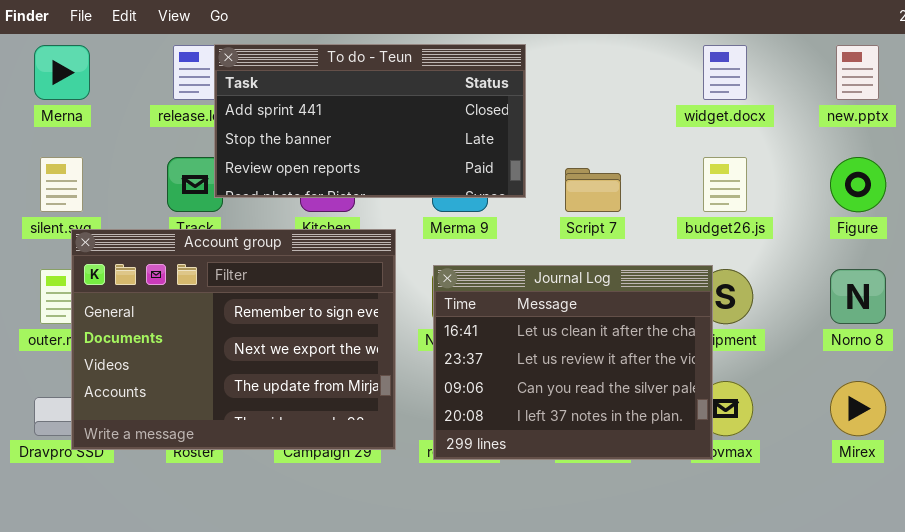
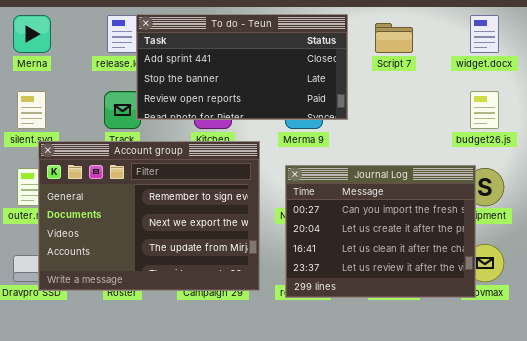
Script 7: [565,168,621,212] -> [375,23,413,53], moved
Journal Log: [433,265,713,460] -> [285,165,476,298], scrolled up 2 rows

